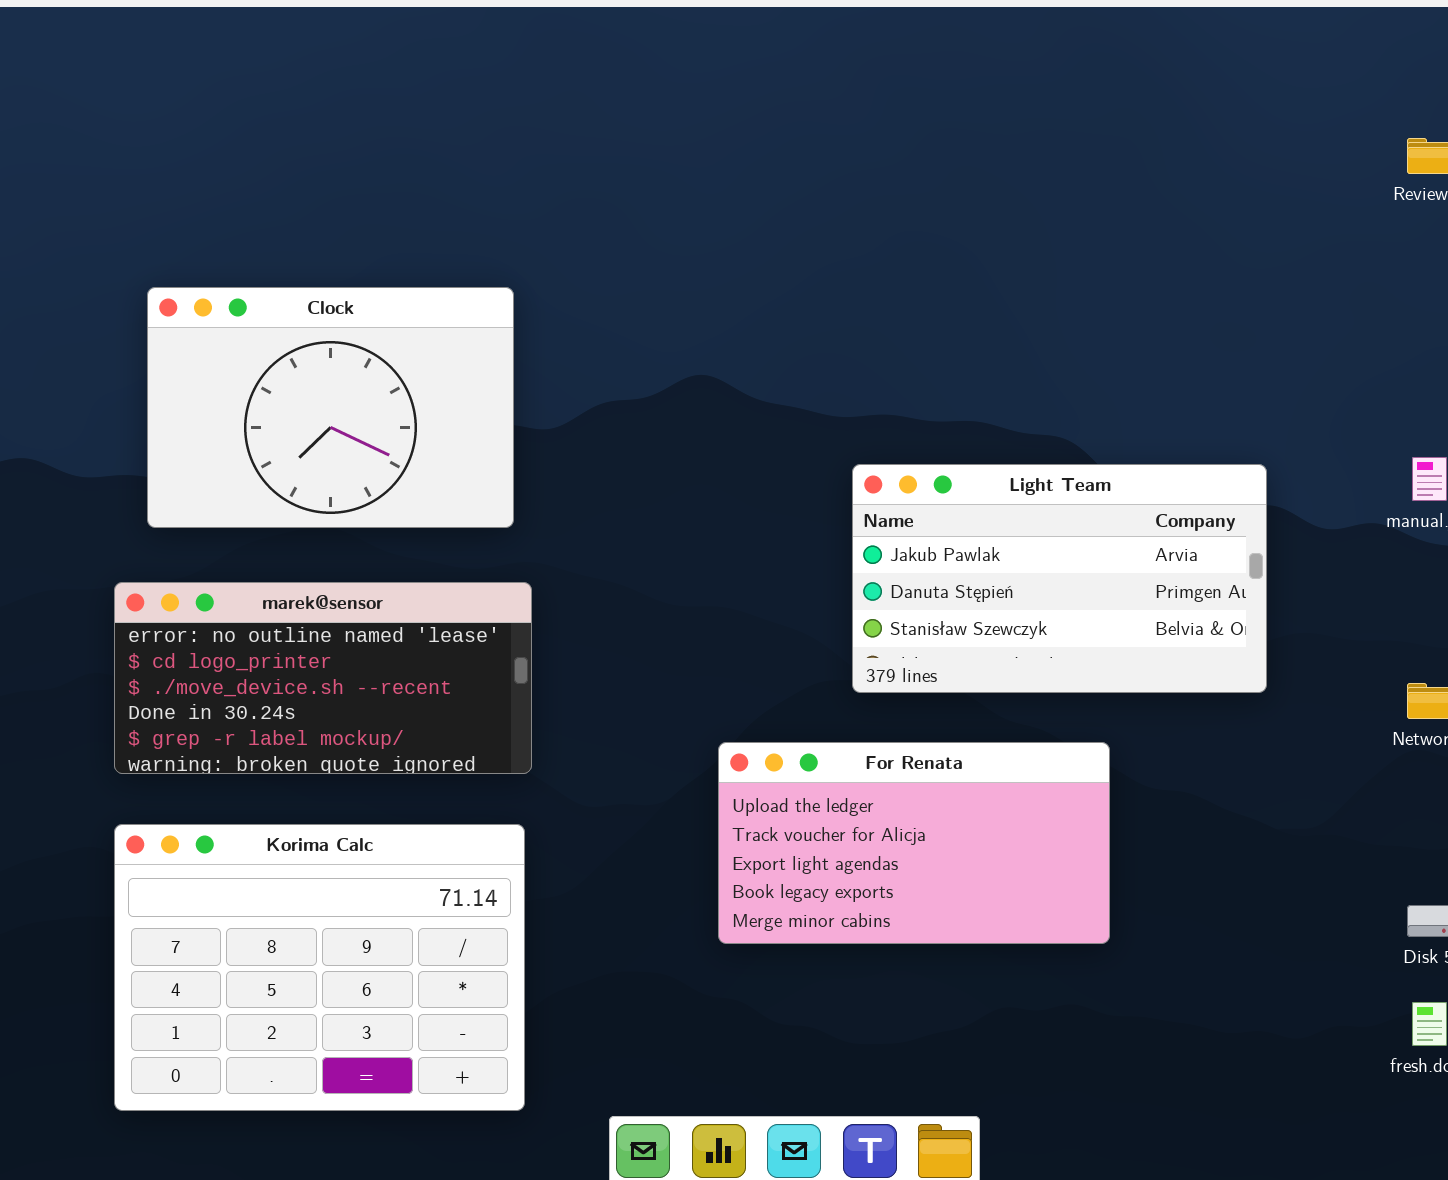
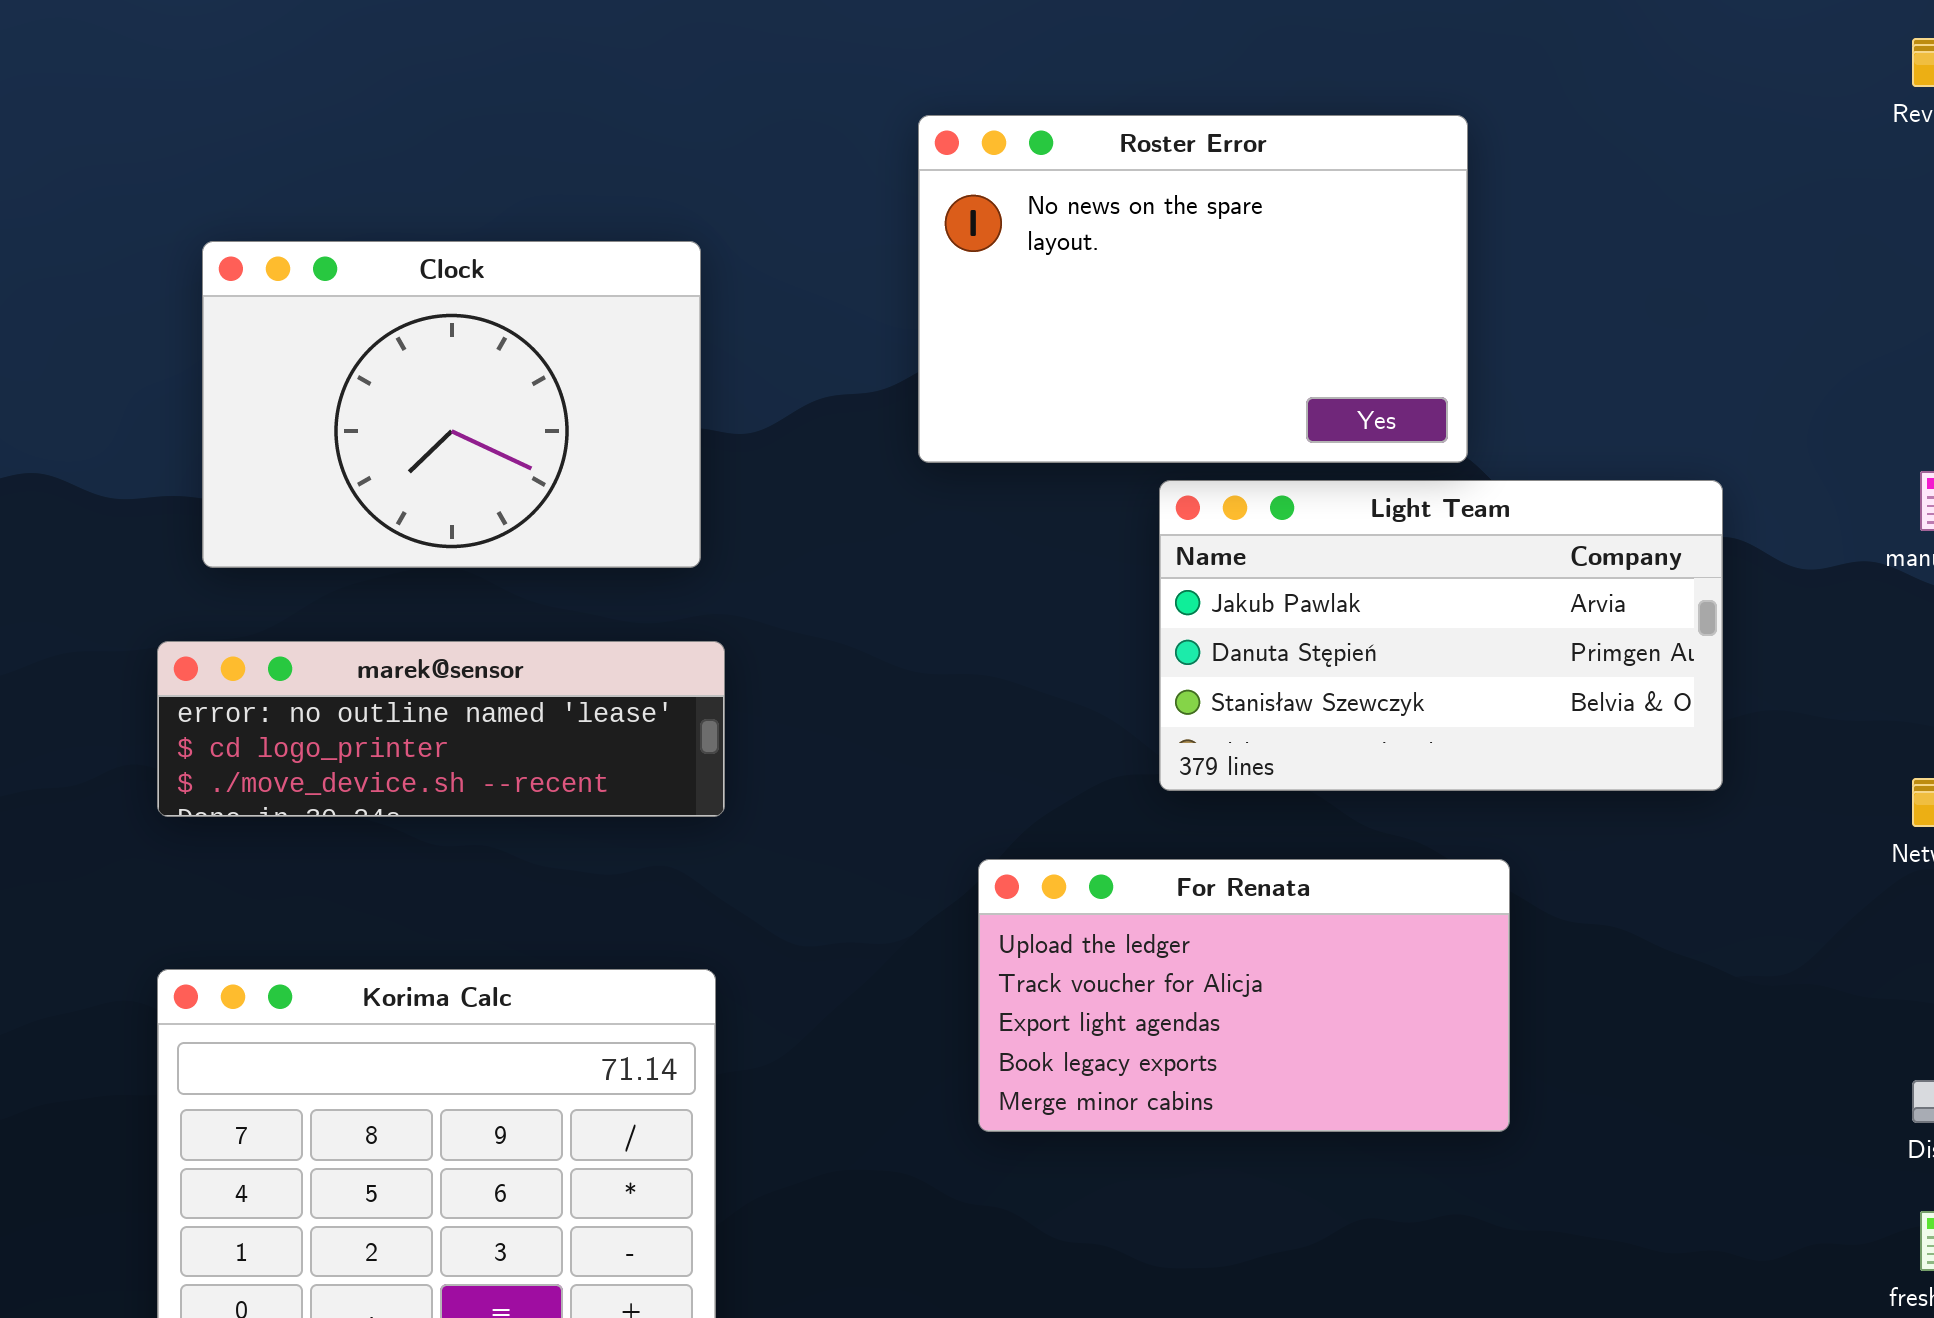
Roster Error: none -> [918,115,1468,463], opened
marek@sensor: [114,582,532,774] -> [157,641,725,817], resized

